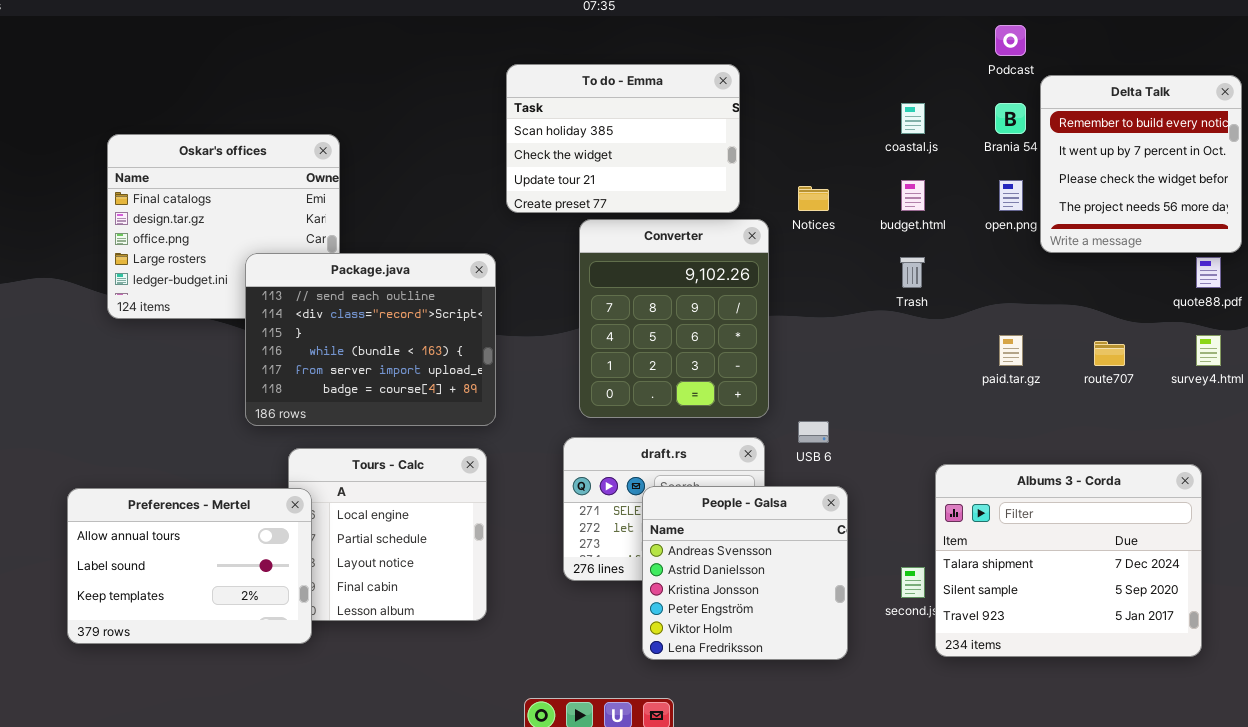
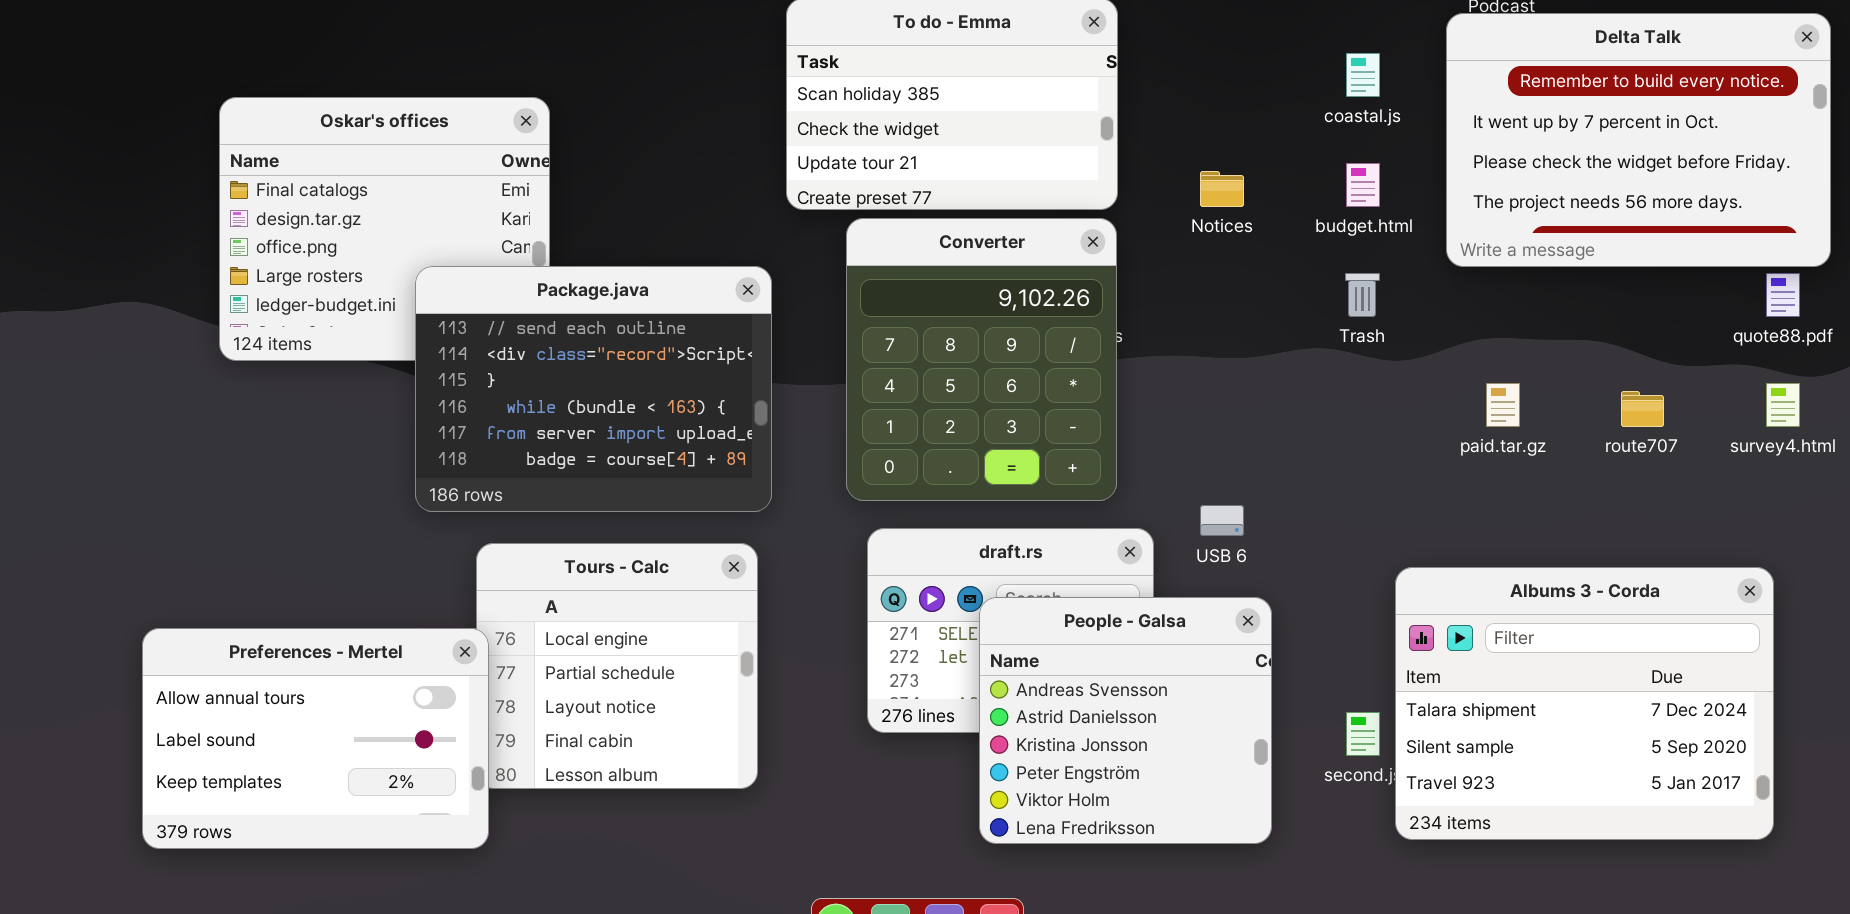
Delta Talk: [1040,75,1242,253] -> [1446,13,1831,267], resized
Converter: [579,219,769,418] -> [846,218,1117,501], moved
Preferences - Mertel: [67,488,312,644] -> [142,628,489,849], moved

